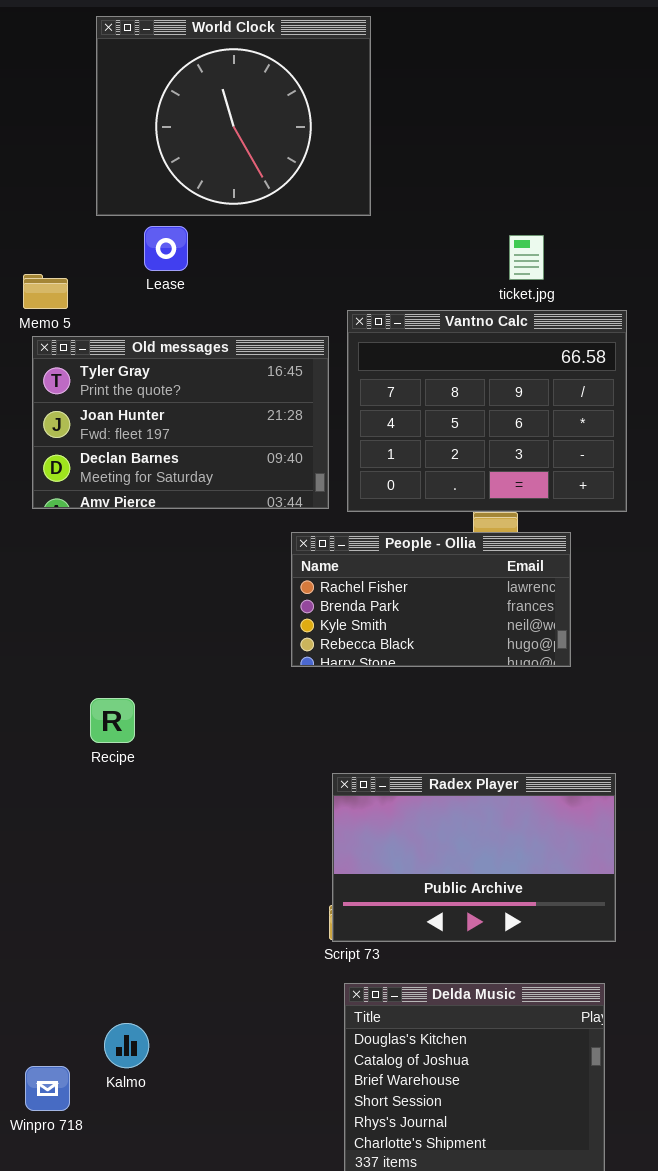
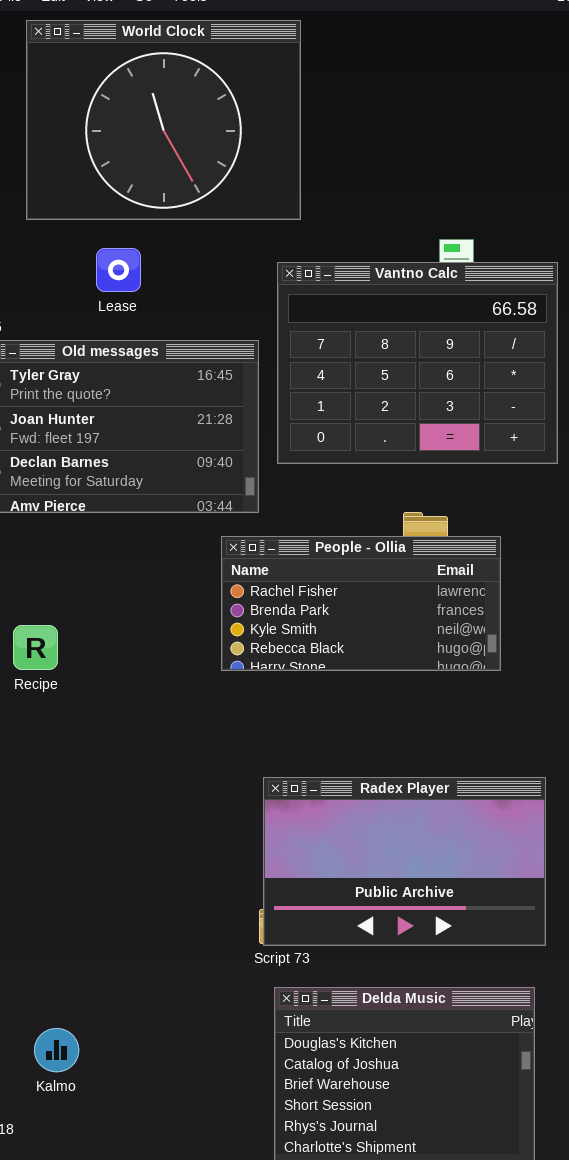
Lease: [144,226,188,271] -> [96,248,141,292], moved
Vantno Calc: [347,310,627,512] -> [277,262,558,464], moved
Recipe: [90,698,135,743] -> [13,625,58,670], moved

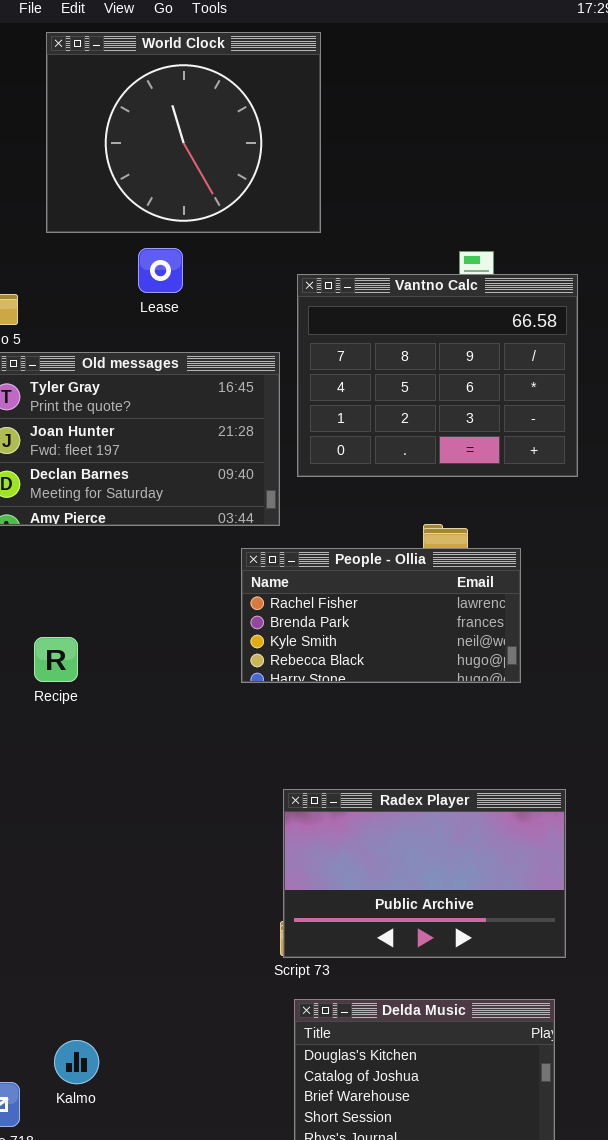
Lease: [96,248,141,292] -> [138,248,183,293], moved

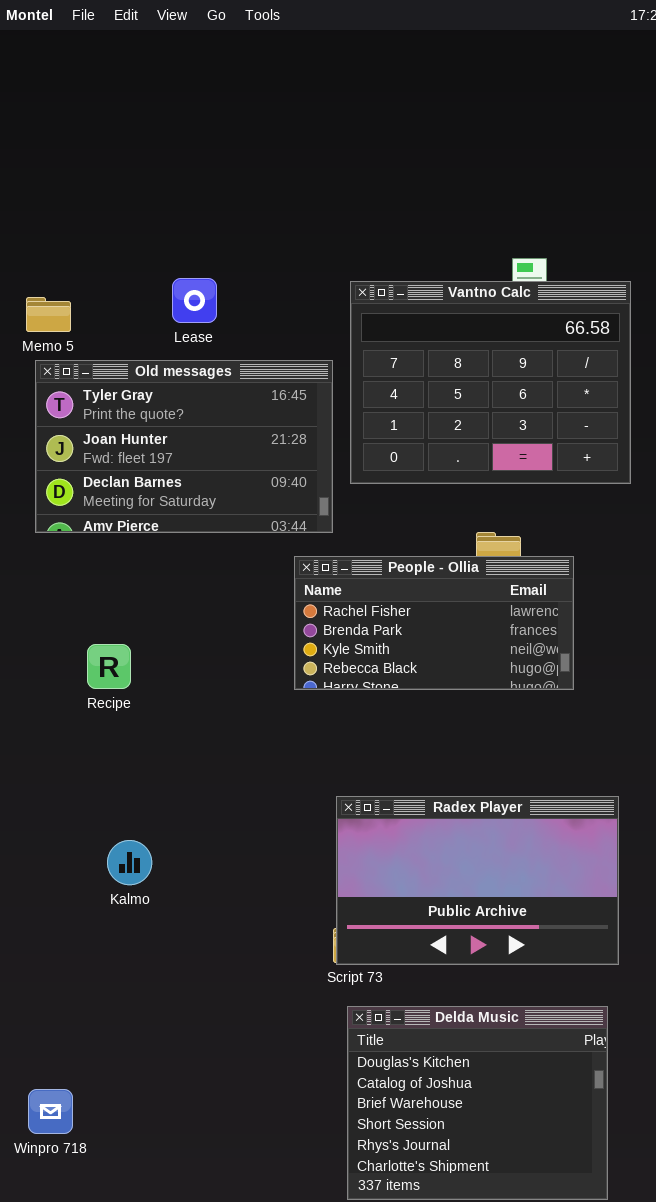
World Clock: [46,32,321,233] -> none, closed
Lease: [138,248,183,293] -> [172,278,217,323], moved
Kalmo: [54,1040,99,1084] -> [107,840,152,885], moved

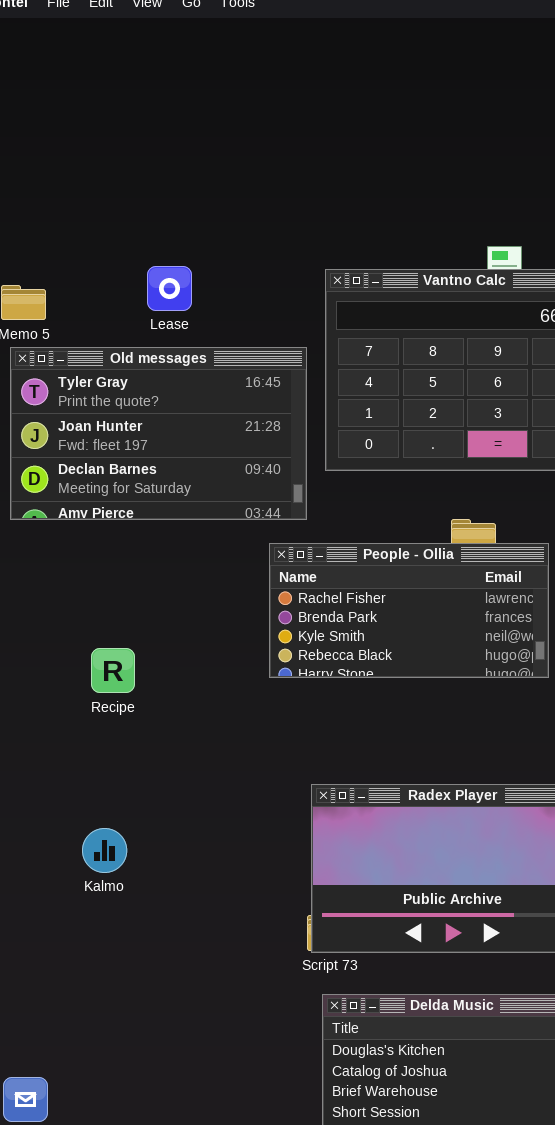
Recipe: [87,644,131,689] -> [91,648,135,693], moved

